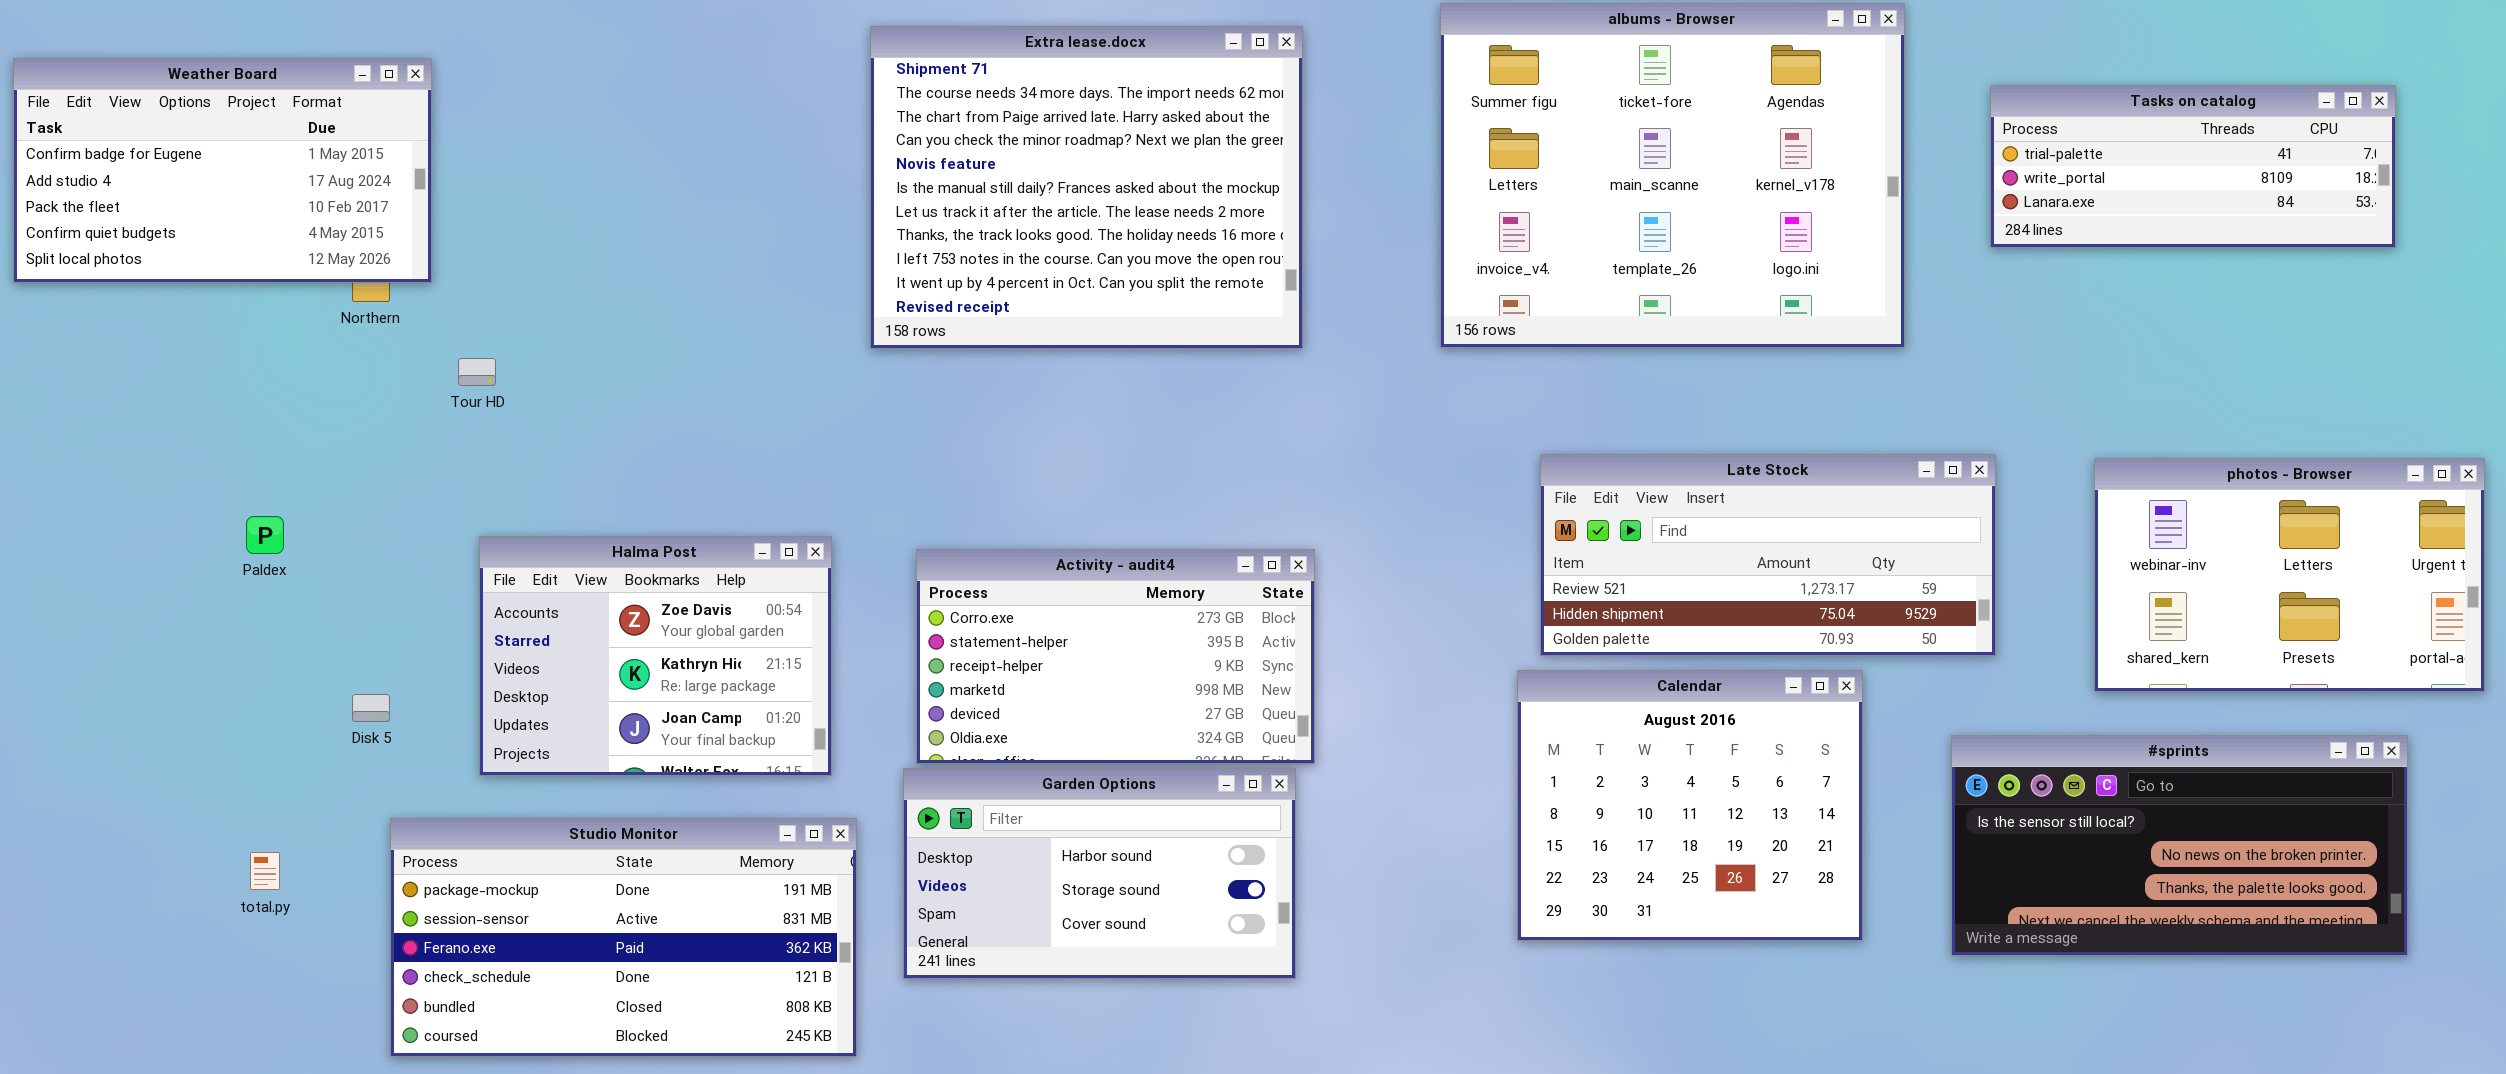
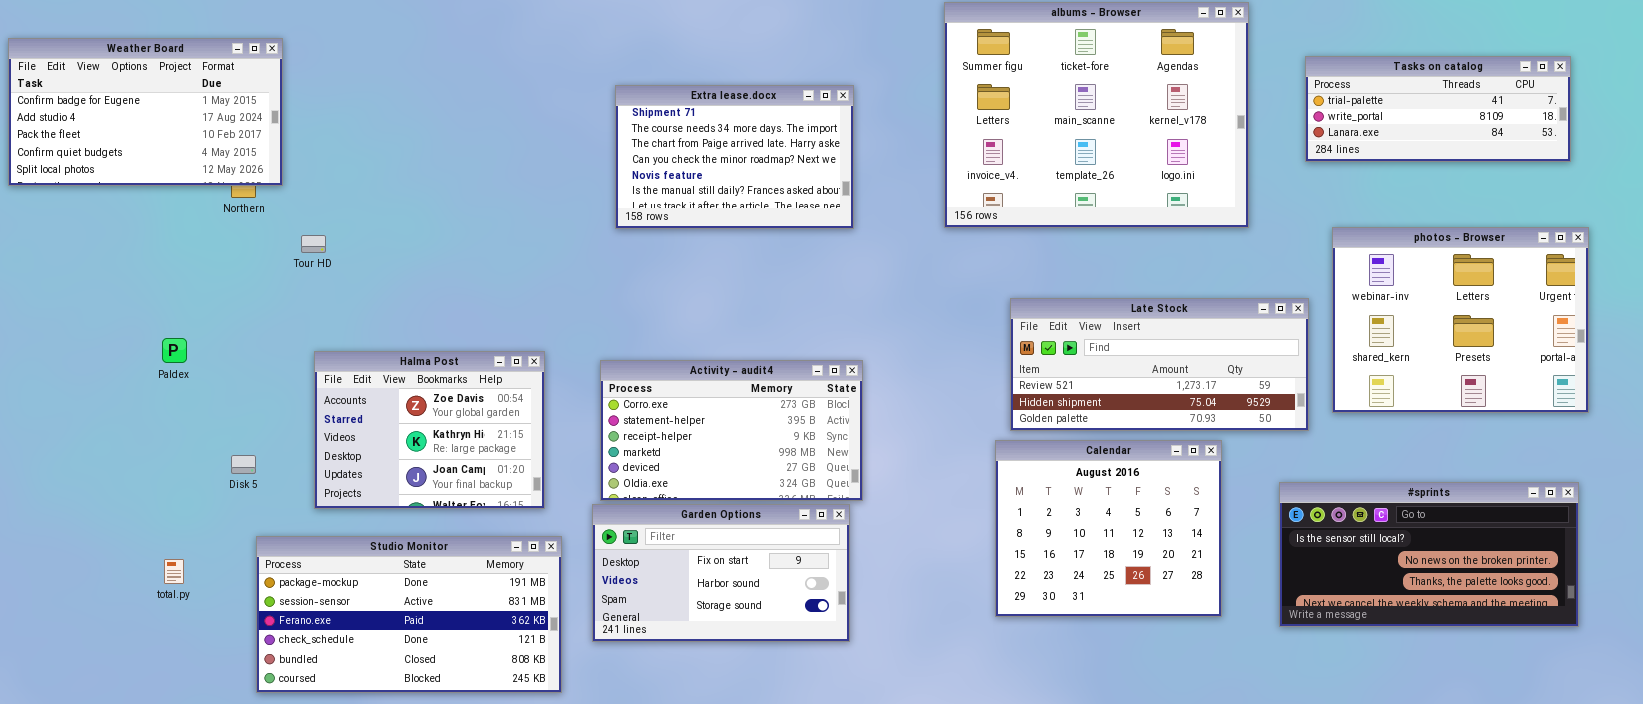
Extra lease.docx: [870,26,1303,349] -> [615,85,854,229], resized
photos - Browser: [2094,458,2485,692] -> [1332,227,1589,413], moved, resized
Garden Options: [903,768,1296,979] -> [592,504,850,642], scrolled up 1 row

